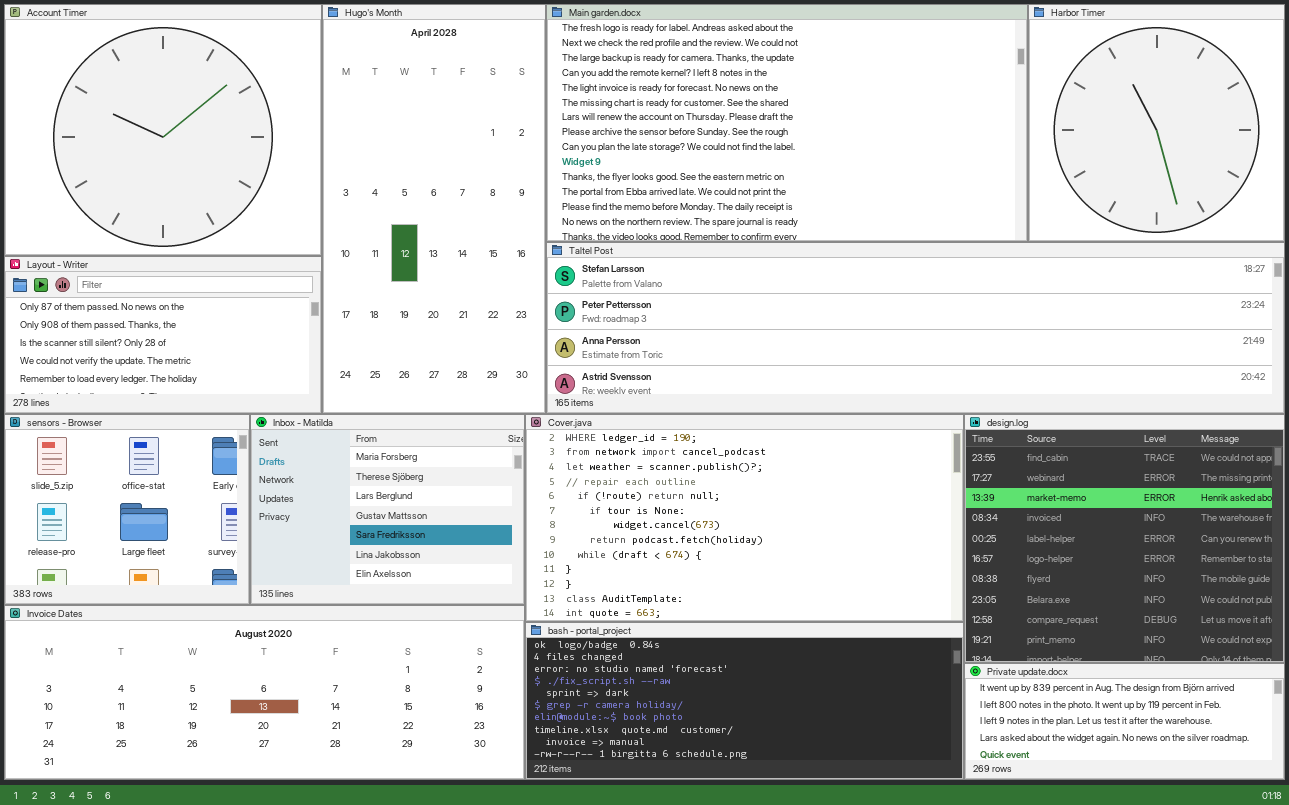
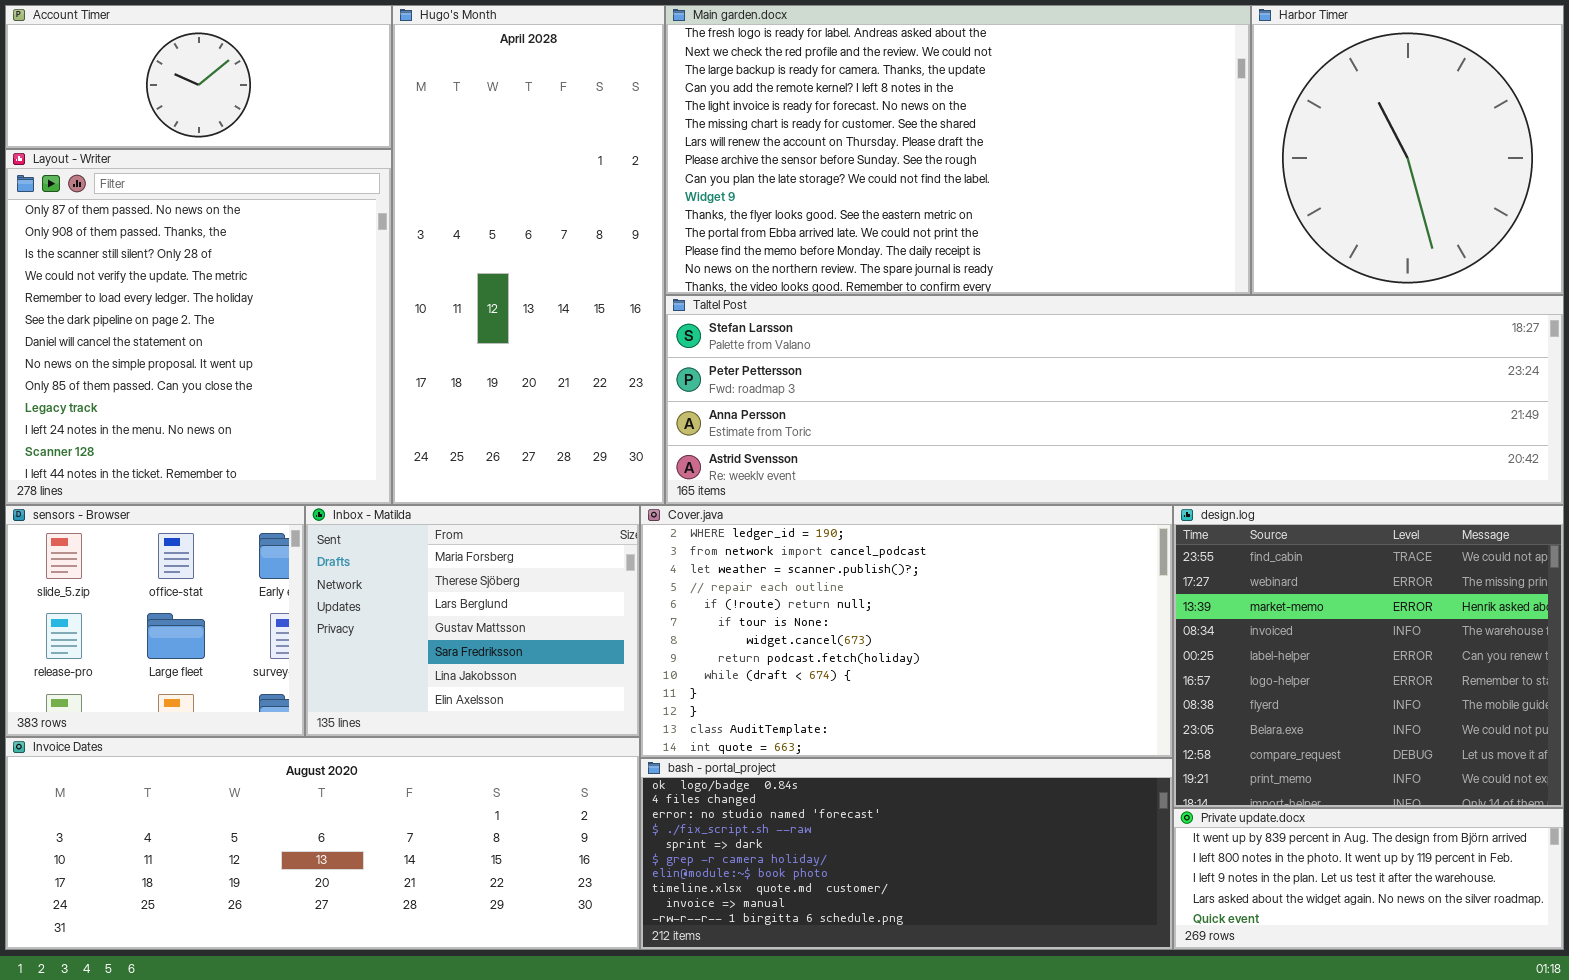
Account Timer: [4,4,322,256] -> [5,5,392,149], resized
Layout - Writer: [4,256,322,414] -> [5,149,392,505], resized

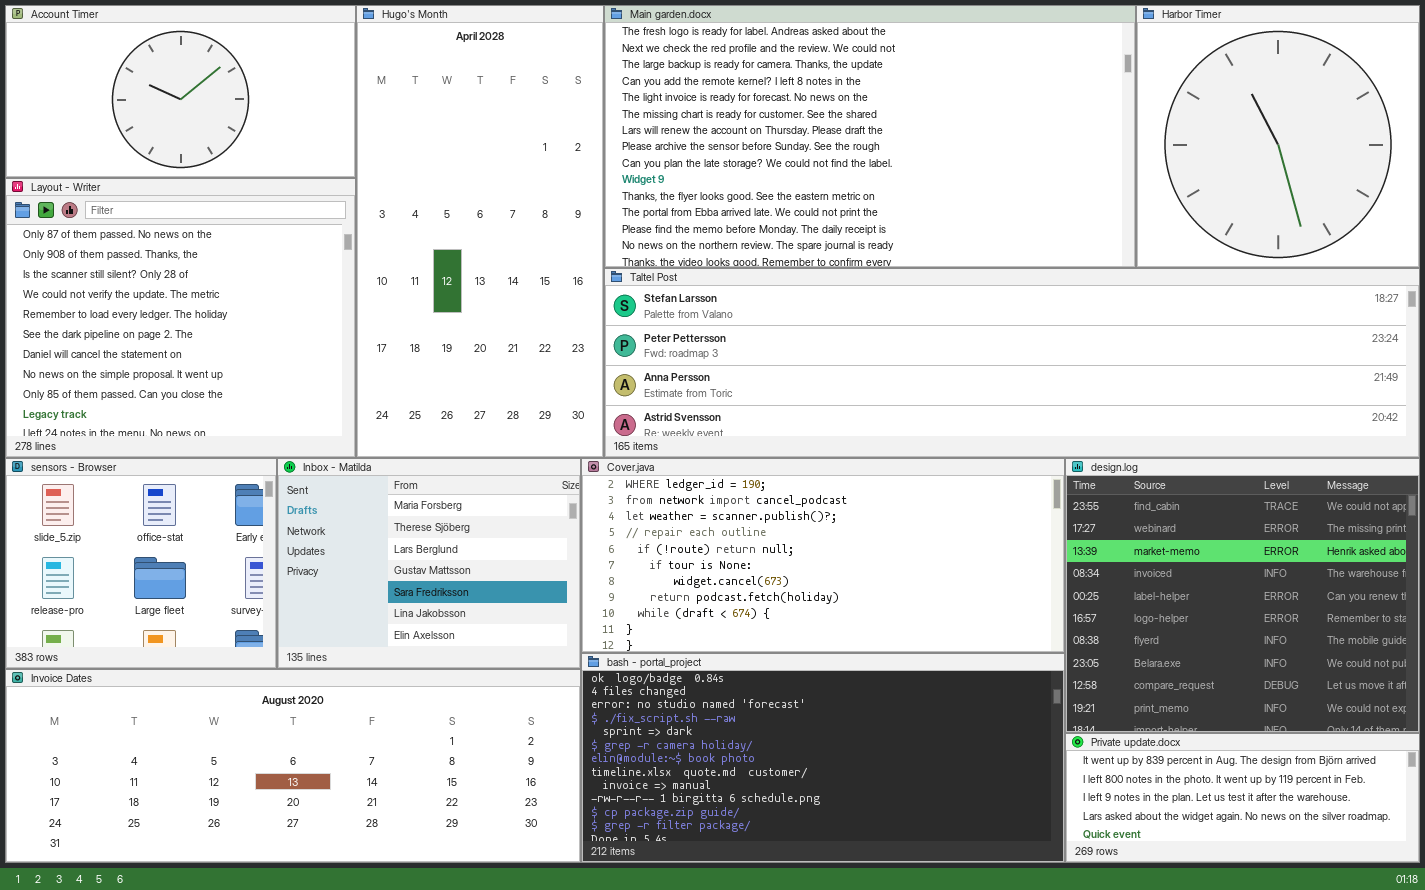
Account Timer: [5,5,392,149] -> [5,5,356,178], resized
Layout - Writer: [5,149,392,505] -> [5,178,356,458], resized
Cover.java: [640,505,1173,758] -> [581,458,1065,653], resized
bash - portal_project: [640,758,1173,950] -> [581,653,1065,863], resized

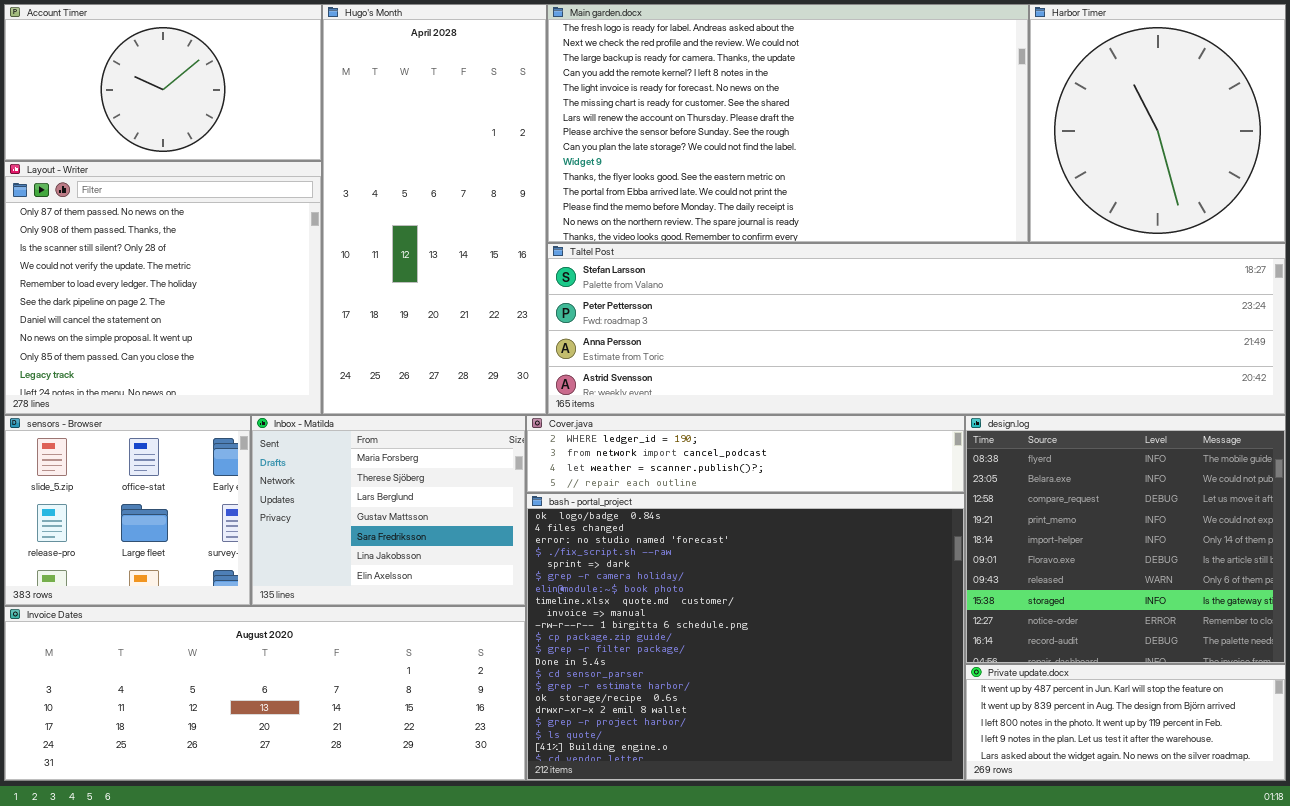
Cover.java: [581,458,1065,653] -> [526,415,965,493], resized
design.log: [1065,458,1420,733] -> [965,415,1286,664], scrolled down 6 rows
bash - portal_project: [581,653,1065,863] -> [526,493,965,781], resized
Private update.docx: [1065,733,1420,863] -> [965,664,1286,781], scrolled up 1 row

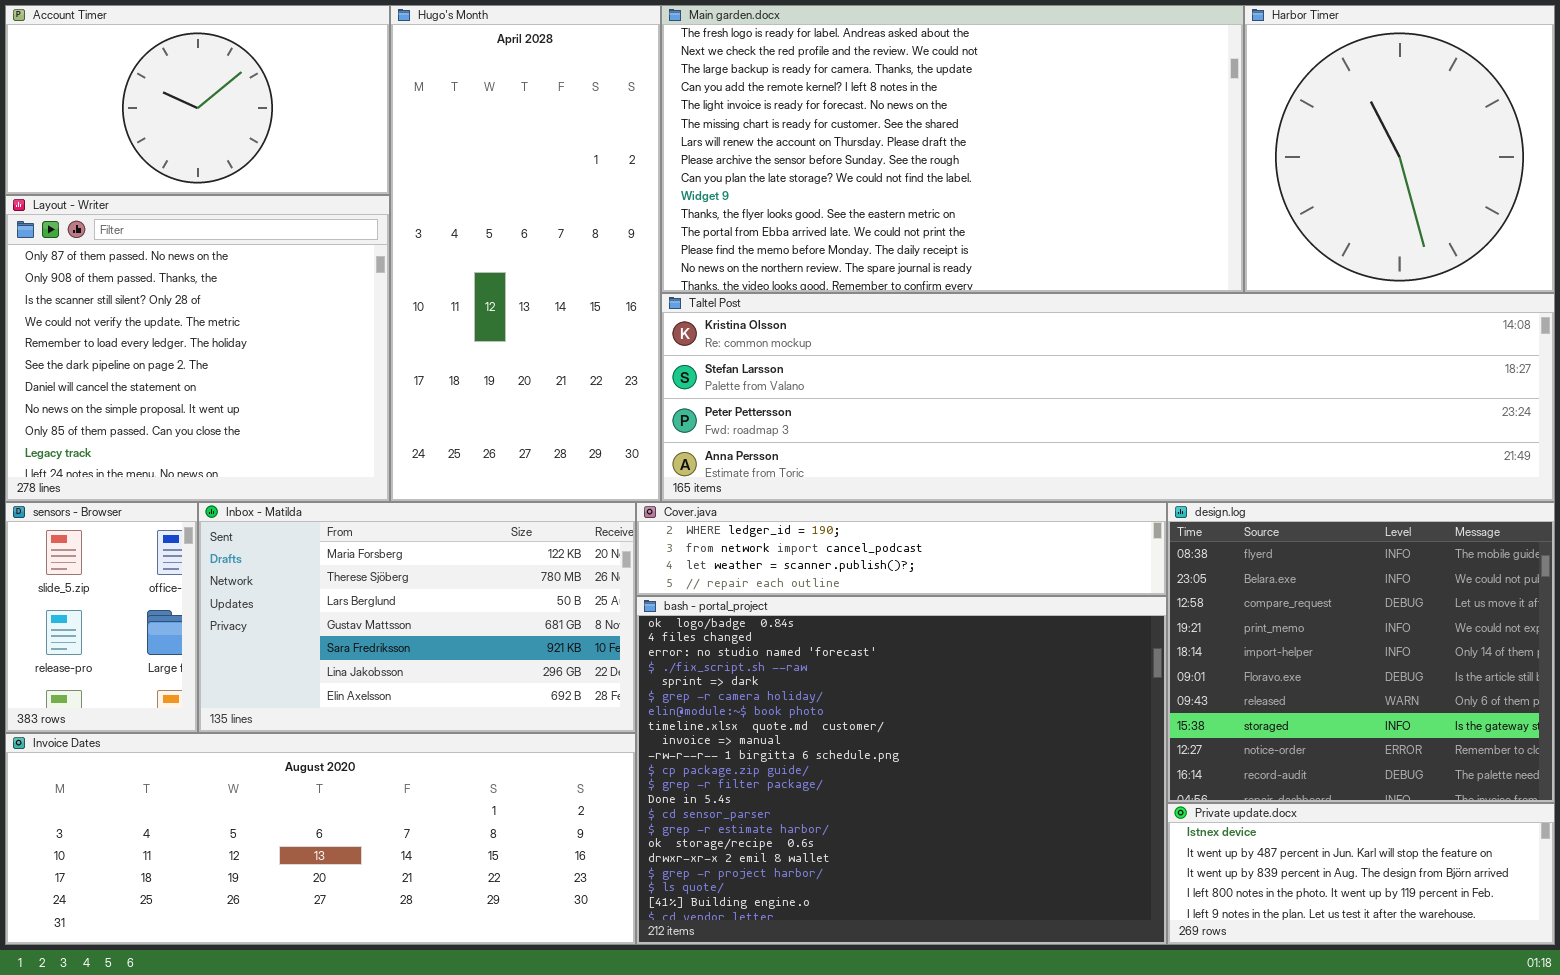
Taltel Post: [547,243,1286,415] -> [661,293,1555,502], scrolled up 1 row
sensors - Browser: [4,415,251,606] -> [5,502,198,733], resized
Inbox - Matilda: [251,415,526,606] -> [198,502,636,733], resized
Private update.docx: [965,664,1286,781] -> [1167,803,1555,945], scrolled up 1 row

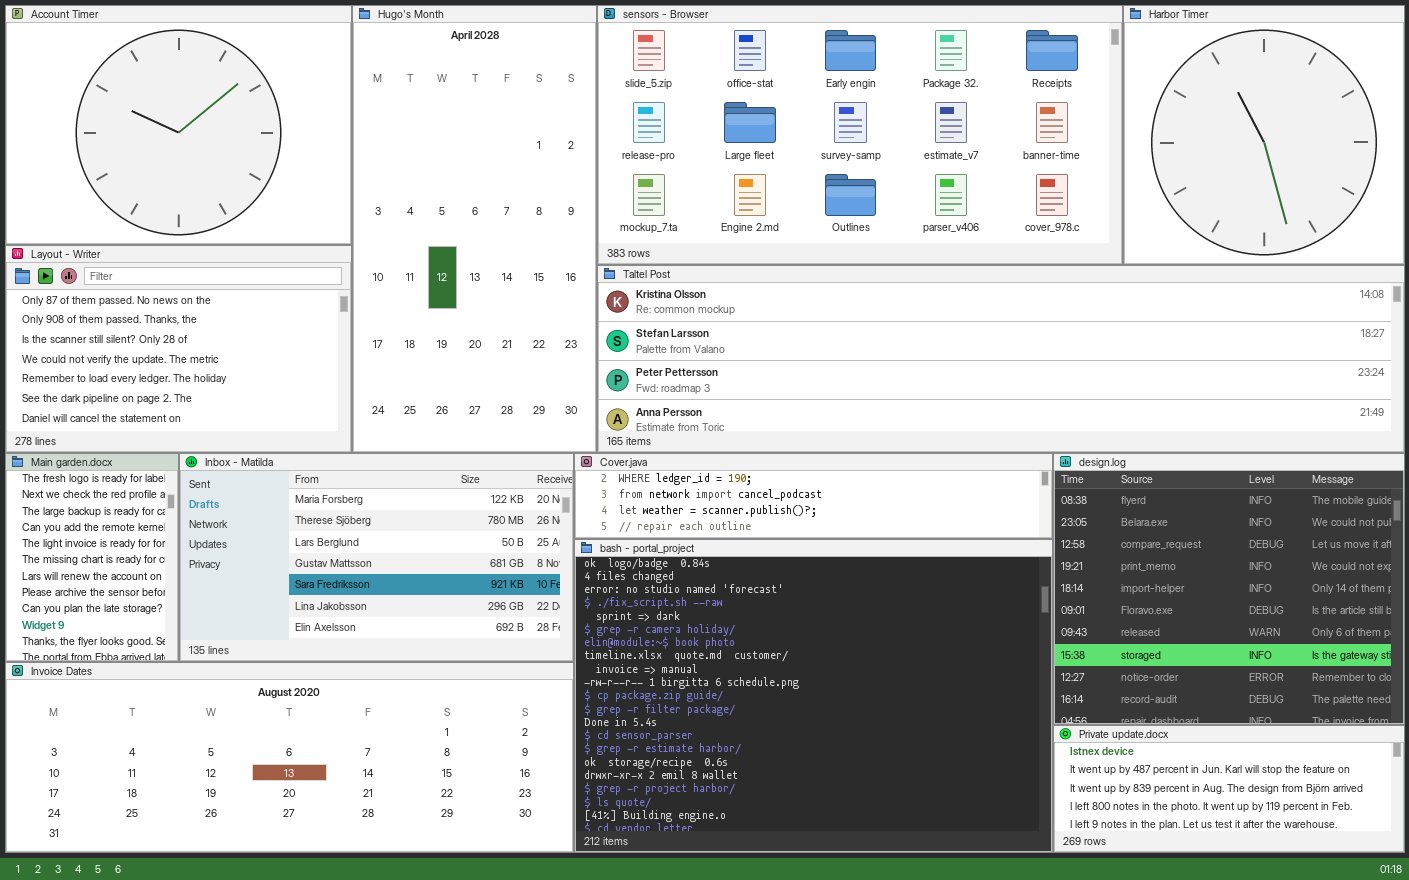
Account Timer: [5,5,390,195] -> [5,5,352,245], resized
Main garden.docx: [661,5,1244,293] -> [5,453,179,662], moved, resized
Layout - Writer: [5,195,390,502] -> [5,245,352,453], resized
sensors - Browser: [5,502,198,733] -> [597,5,1123,265], moved, resized

